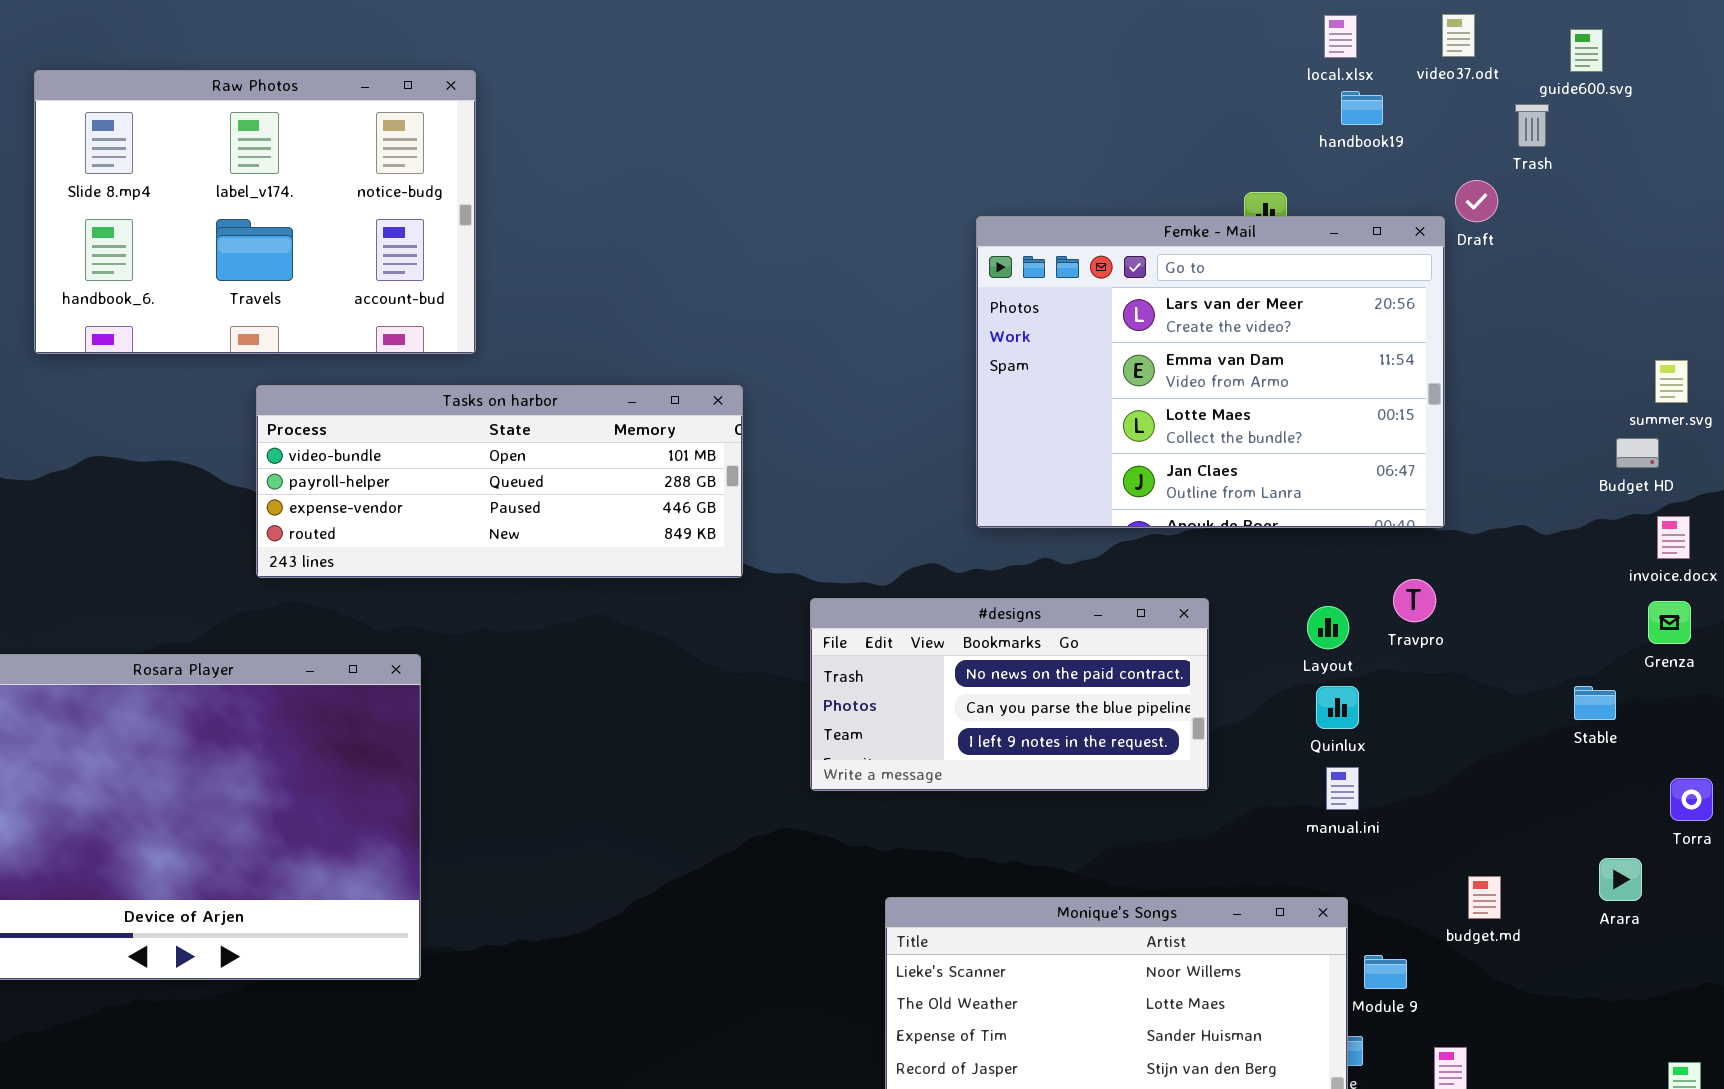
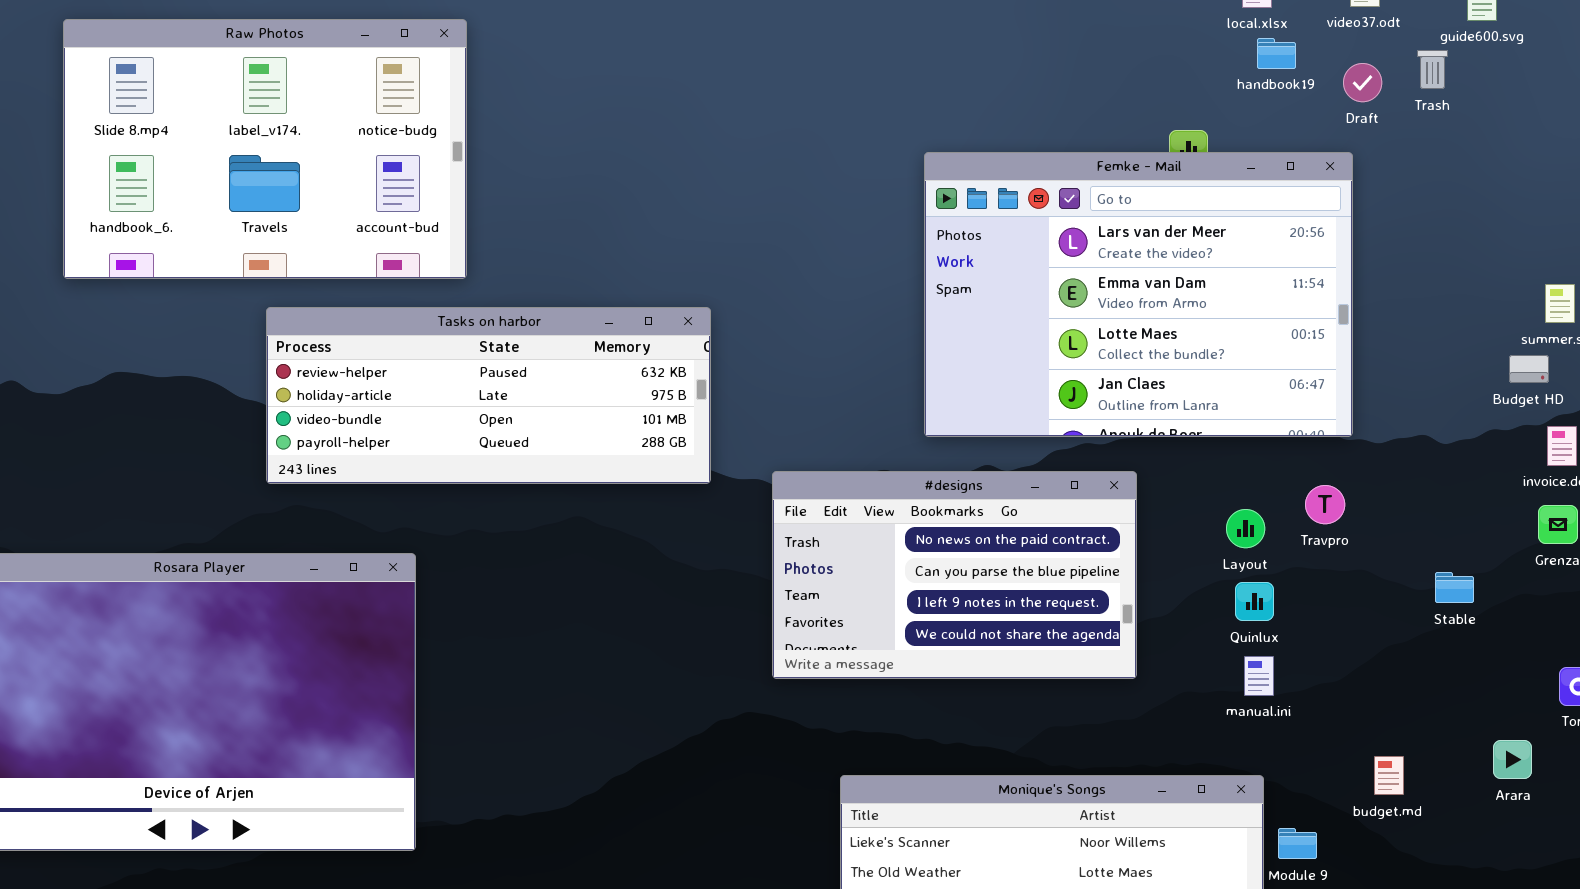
Draft: [1455,180,1498,222] -> [1343,63,1382,102], moved
Tasks on harbor: [256,385,743,578] -> [266,307,711,484], scrolled up 2 rows
#designs: [810,598,1209,791] -> [772,471,1137,679], resized
Stable: [1574,686,1616,720] -> [1435,572,1474,603], moved

